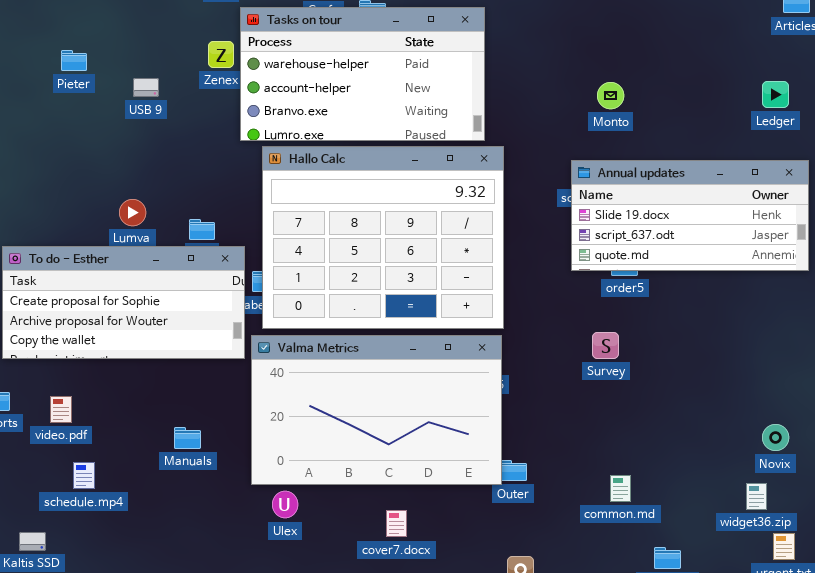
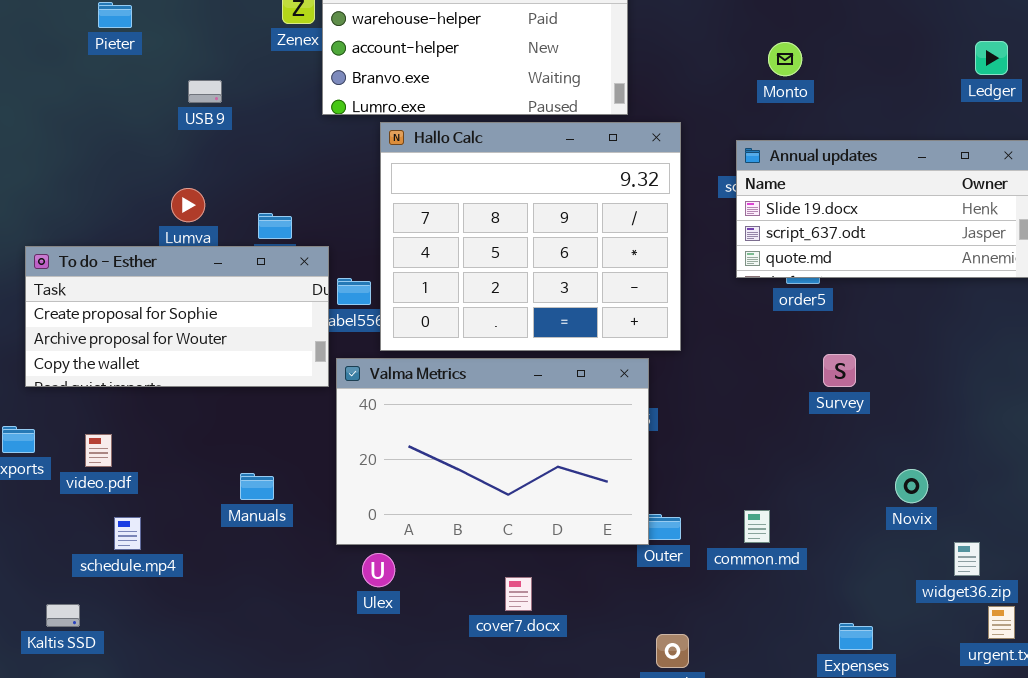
USB 9: [133,78,159,97] -> [188,80,222,103], moved
Hallo Calc: [262,146,504,329] -> [380,122,681,351], moved
Survey: [592,332,619,359] -> [823,354,856,387], moved
Novix: [762,424,789,451] -> [895,469,928,503], moved
common.md: [610,475,631,502] -> [744,510,770,543], moved

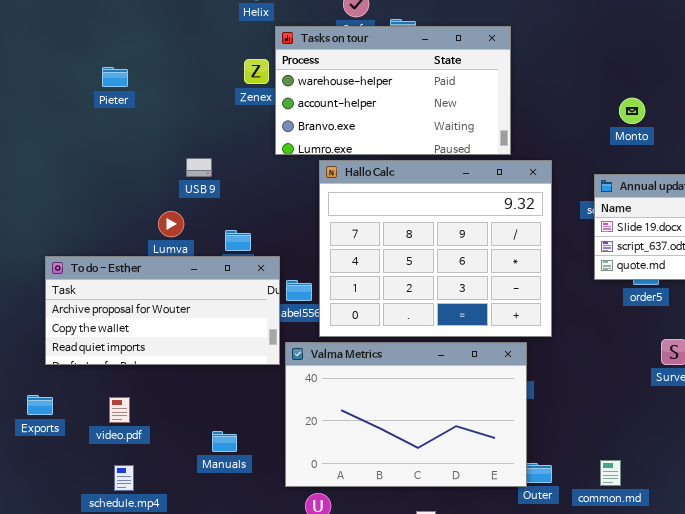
USB 9: [188,80,222,103] -> [186,158,212,177], moved
To do - Esther: [25,246,329,387] -> [45,256,280,365], scrolled down 1 row
video.pdf: [85,434,112,467] -> [109,397,130,423], moved

